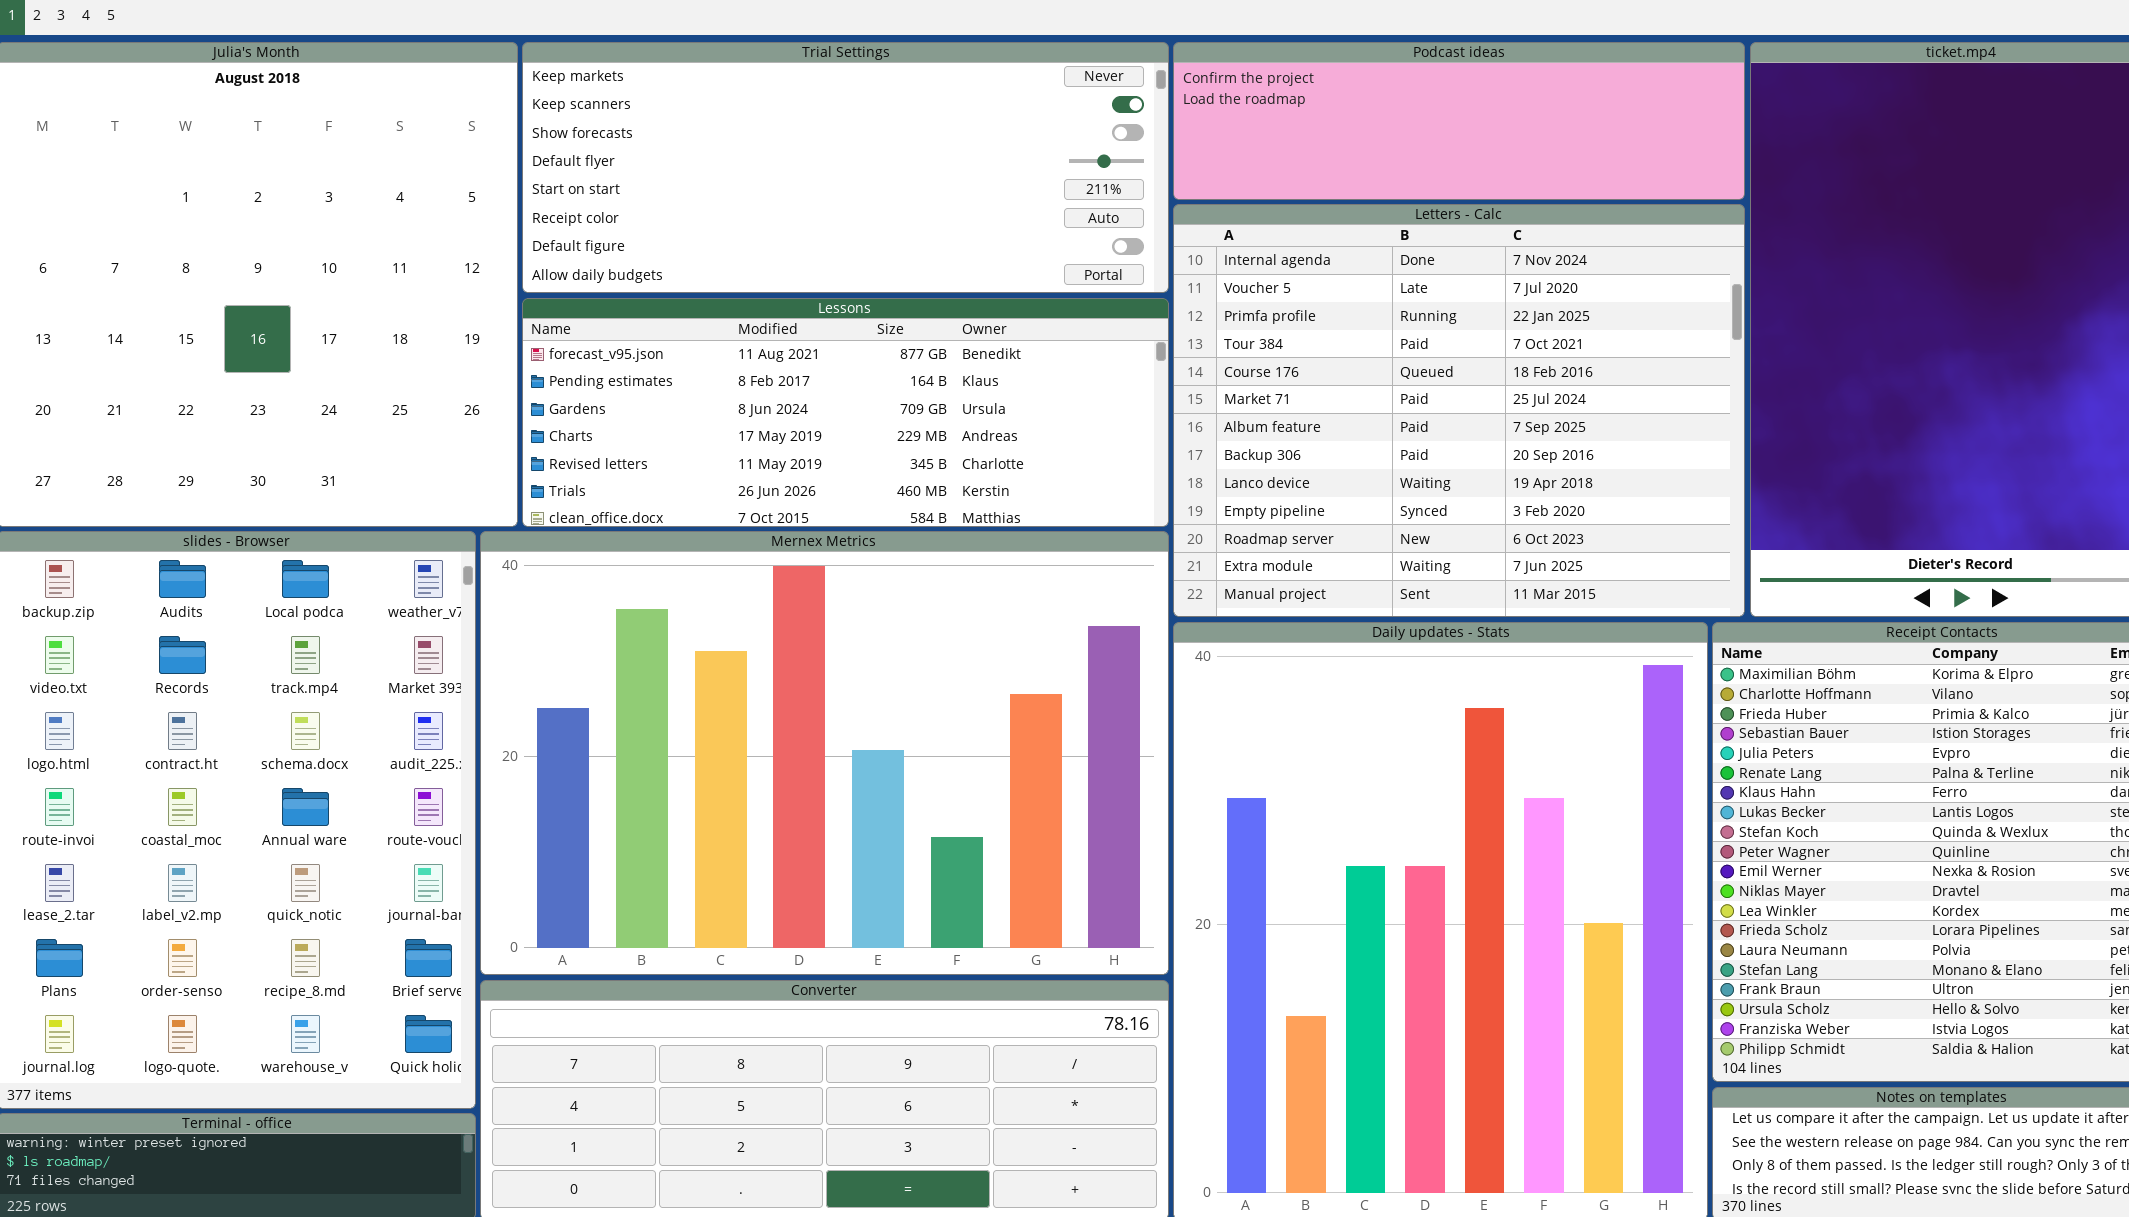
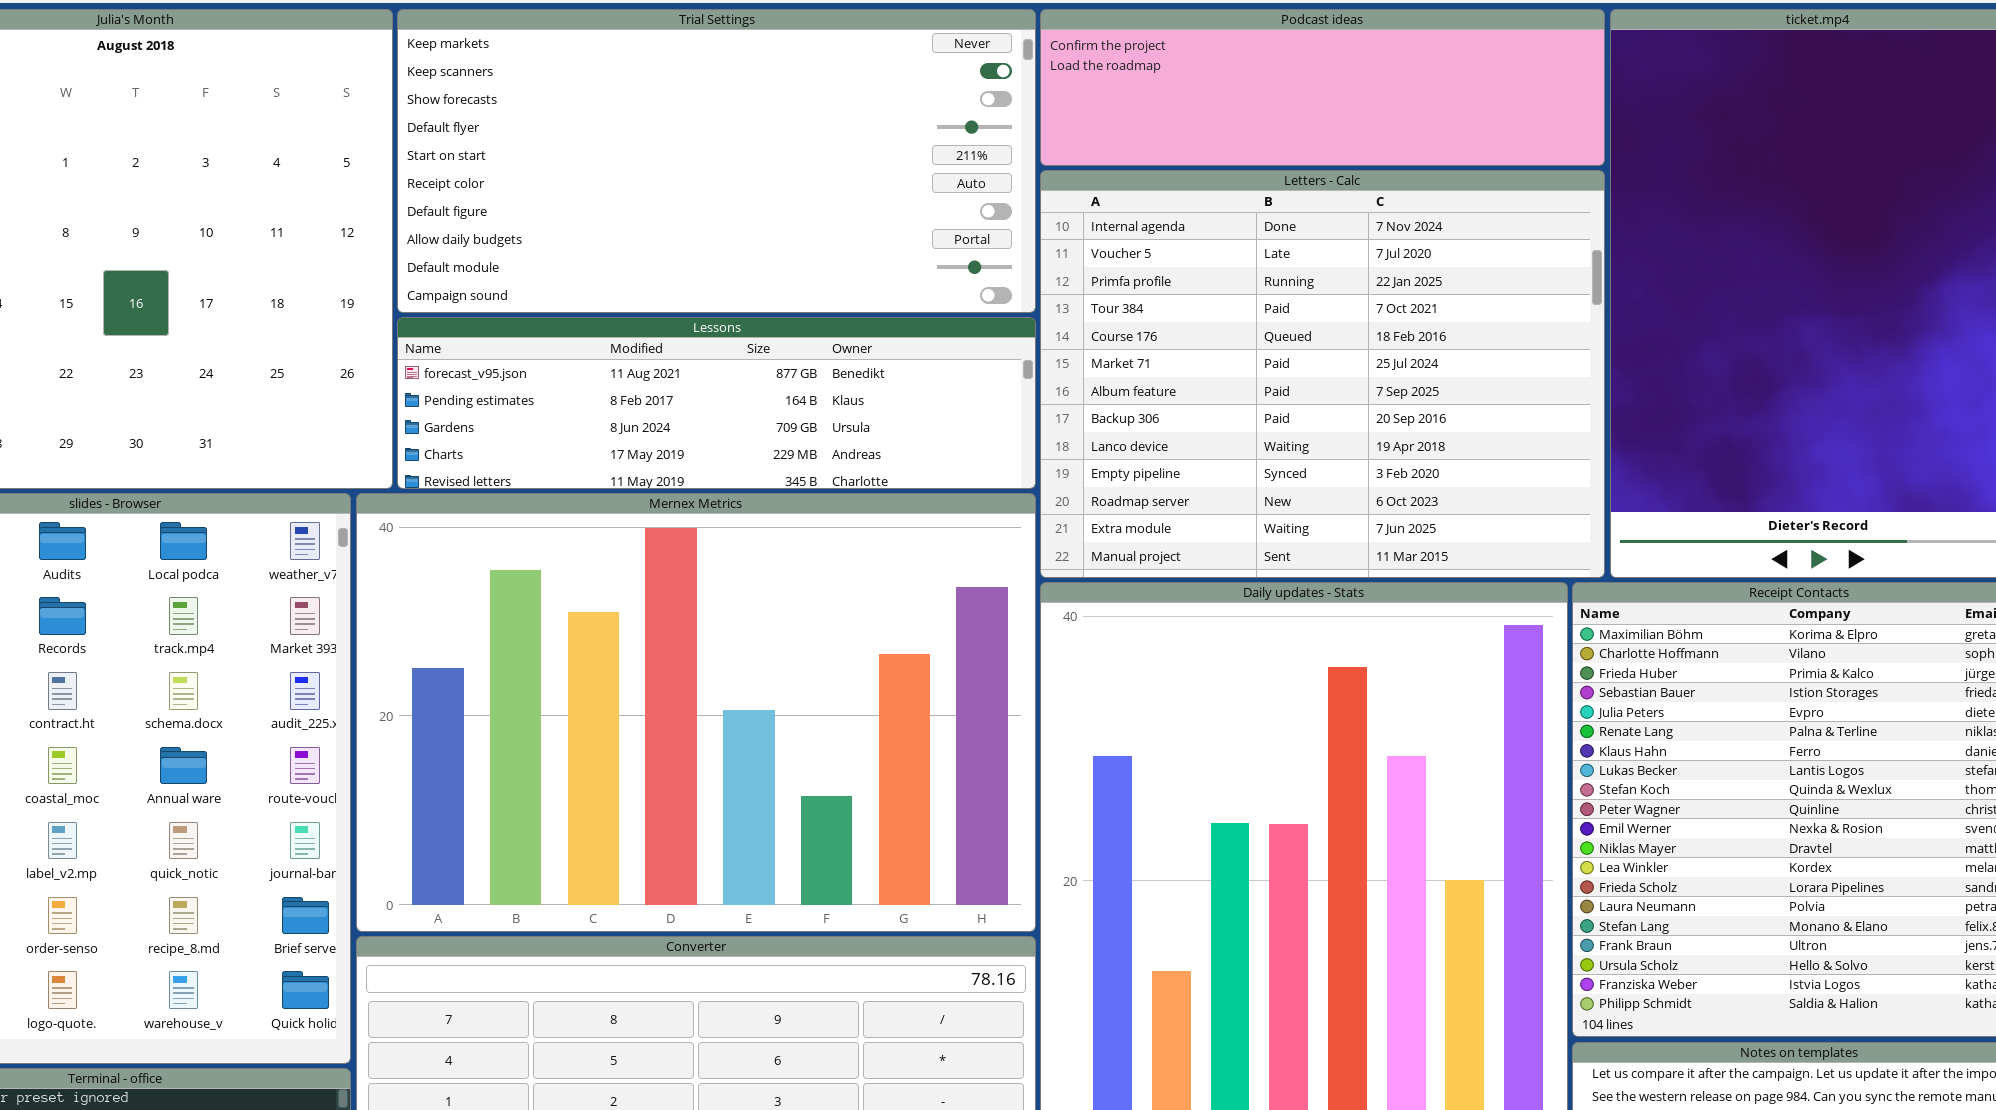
Trial Settings: [522,42,1169,293] -> [397,9,1036,313], resized
Lessons: [522,298,1169,527] -> [397,317,1036,489], resized

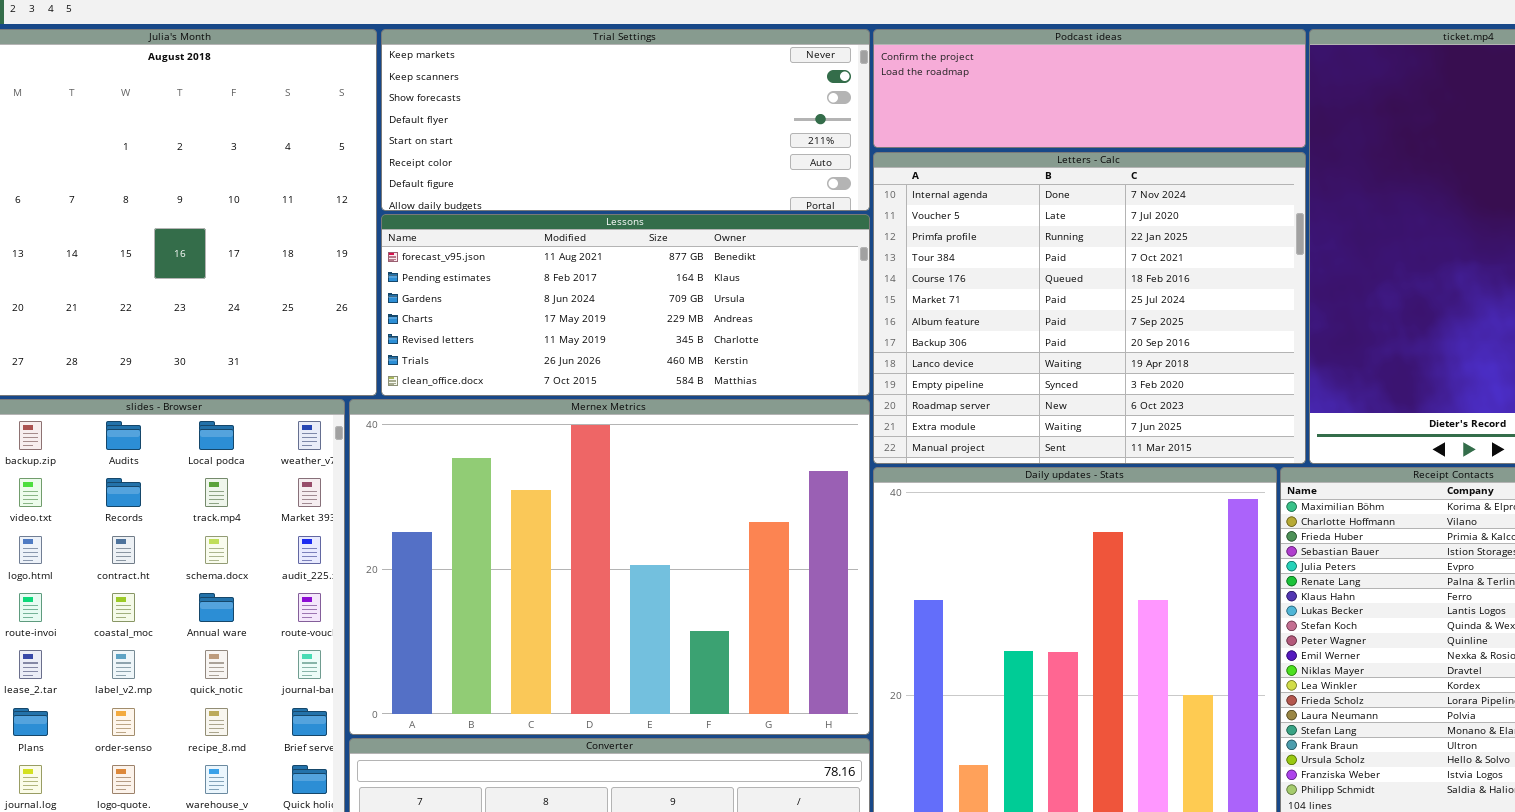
Trial Settings: [397,9,1036,313] -> [381,29,870,211], resized
Lessons: [397,317,1036,489] -> [381,214,870,396], resized

